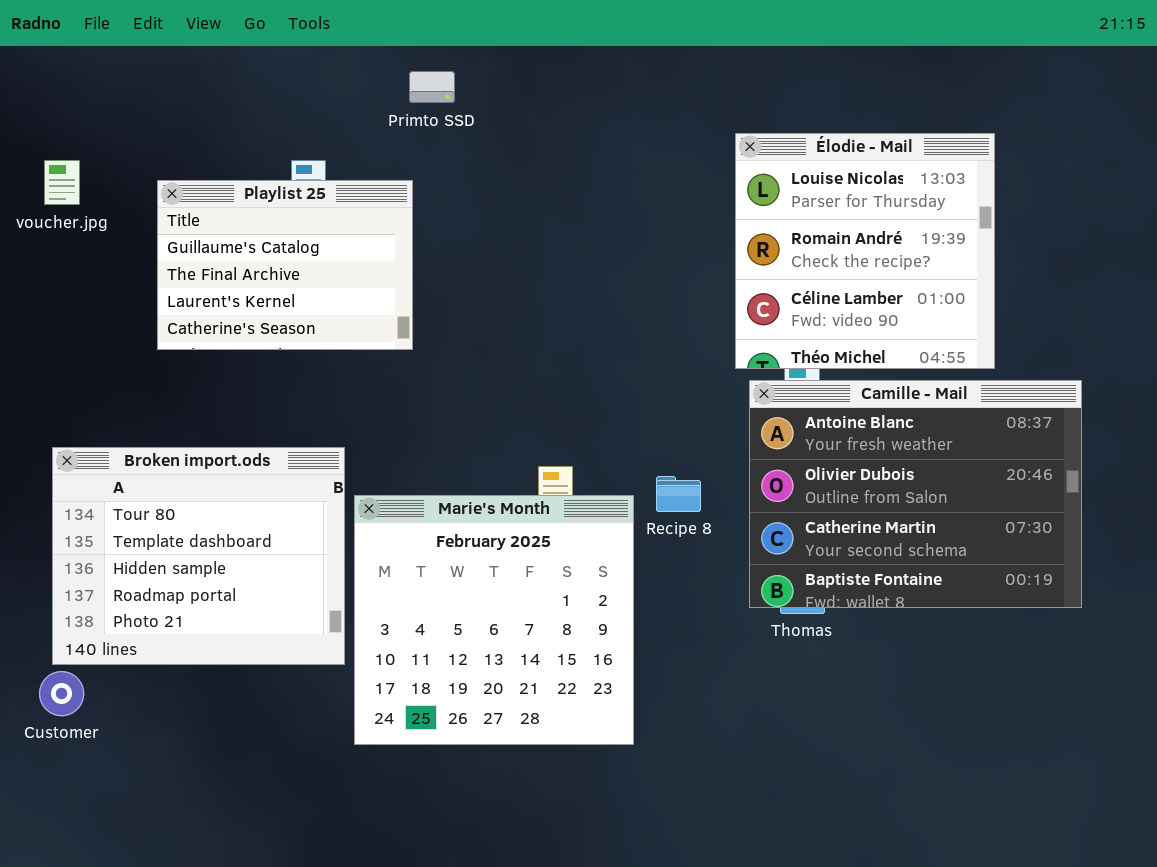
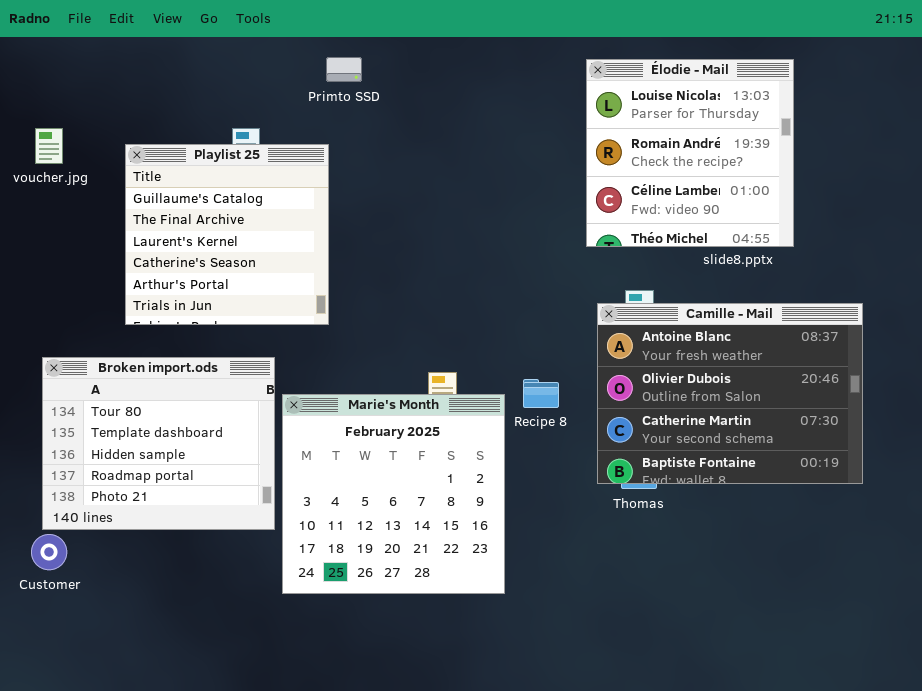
Élodie - Mail: [735,133,995,369] -> [586,59,794,247], moved
Playlist 25: [157,180,413,350] -> [125,144,329,325], resized

